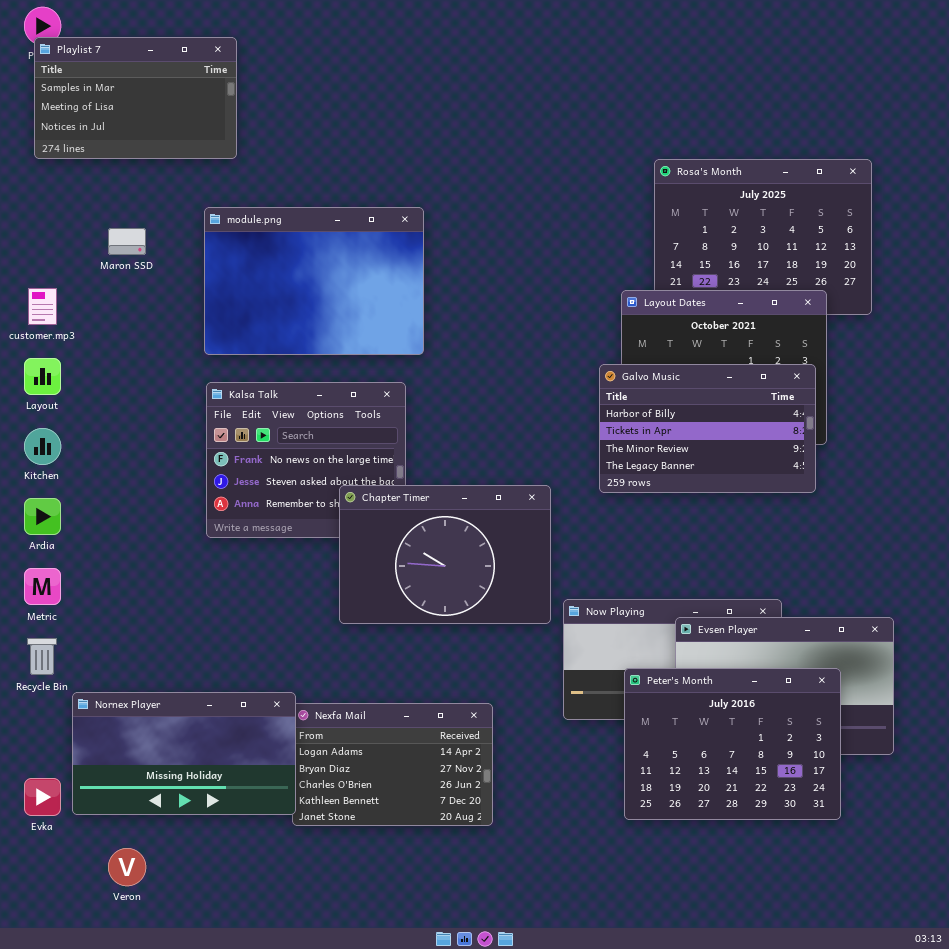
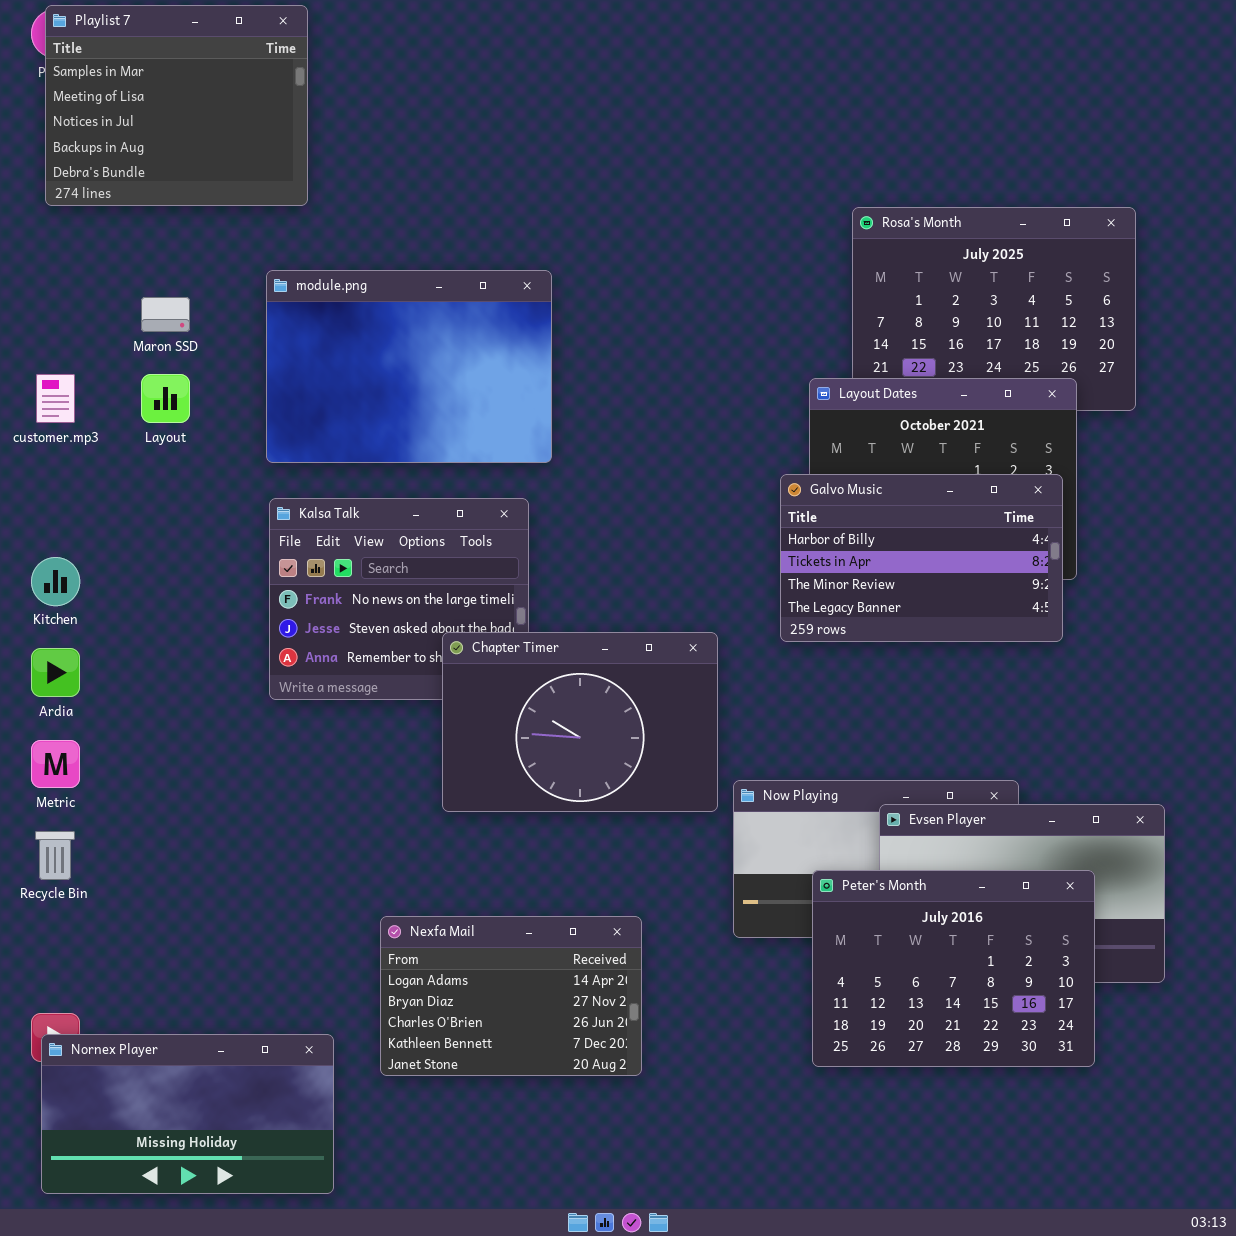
Playlist 7: [34,37,237,159] -> [45,5,308,206], resized
Layout: [24,358,61,395] -> [141,374,190,423], moved
Nornex Player: [72,692,296,815] -> [41,1034,334,1194], moved

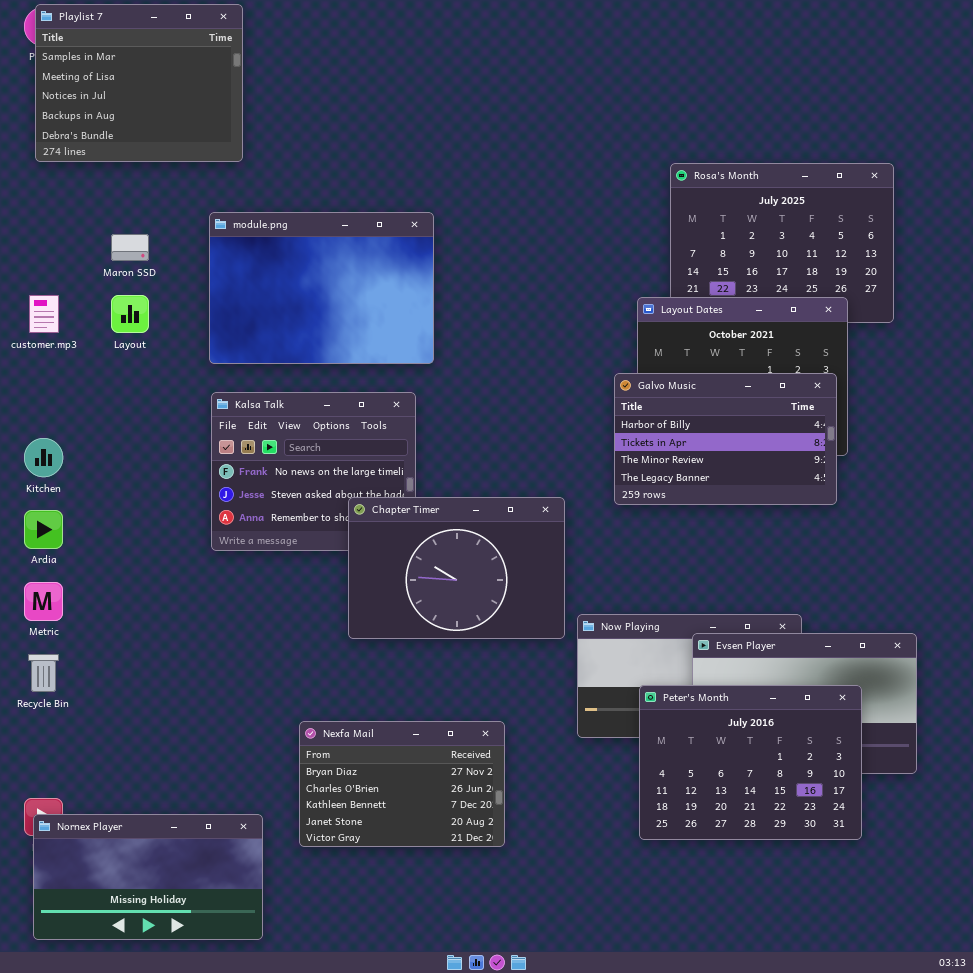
Nexfa Mail: [380,916,642,1076] -> [299,721,505,847], scrolled down 1 row

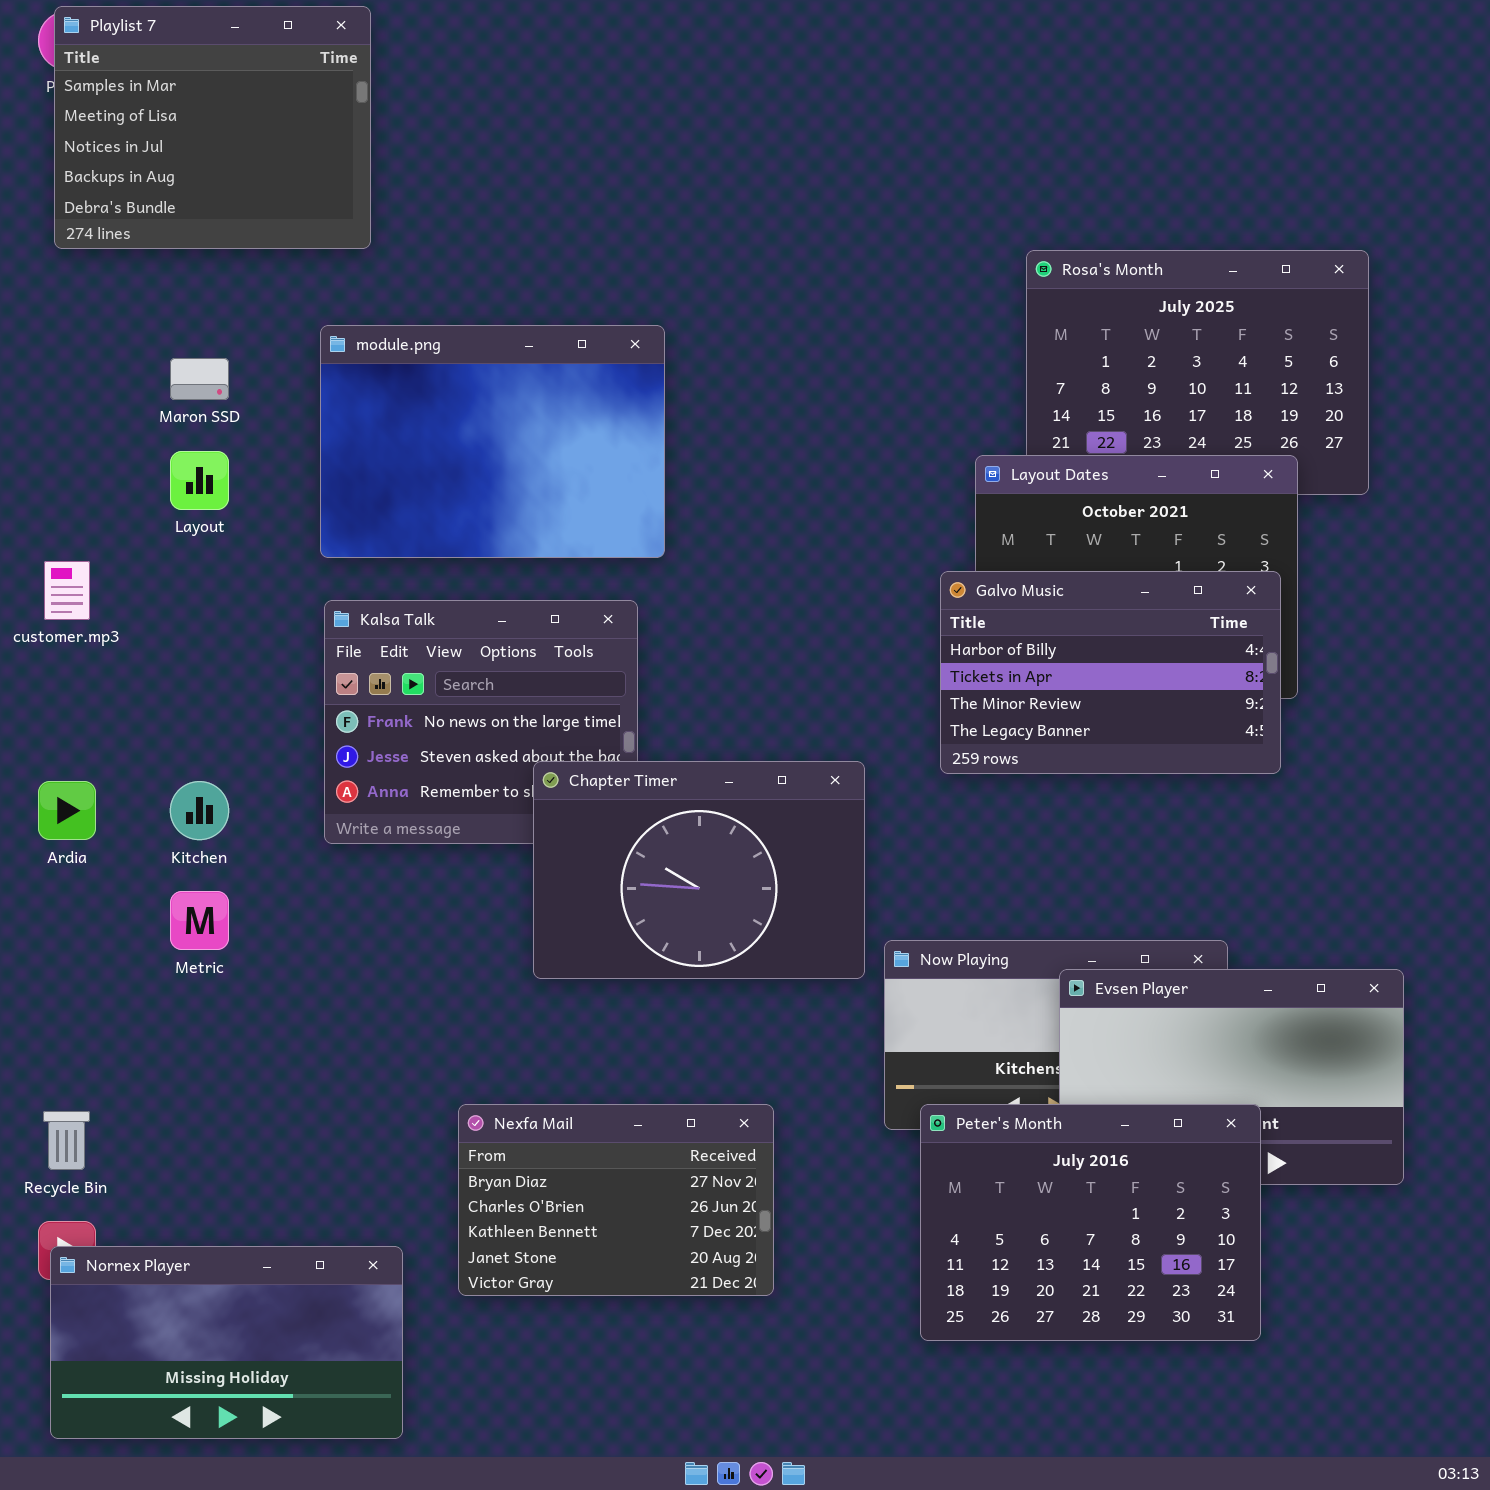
customer.mp3: [29,295,59,333] -> [44,561,90,620], moved
Kitchen: [24,438,63,477] -> [170,781,229,840], moved
Metric: [24,582,63,621] -> [170,891,229,950], moved
Recycle Bin: [28,654,59,692] -> [43,1111,90,1170], moved
Peter's Month: [639,685,862,840] -> [920,1104,1261,1341], moved

